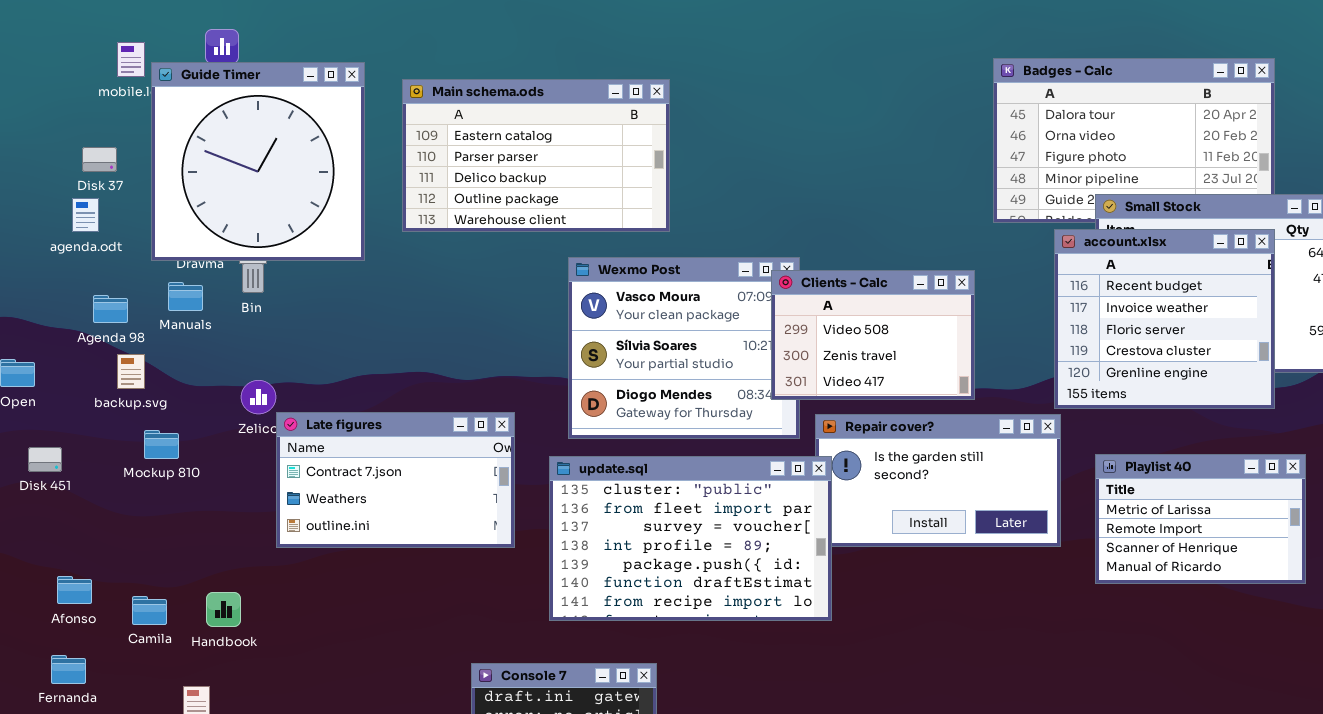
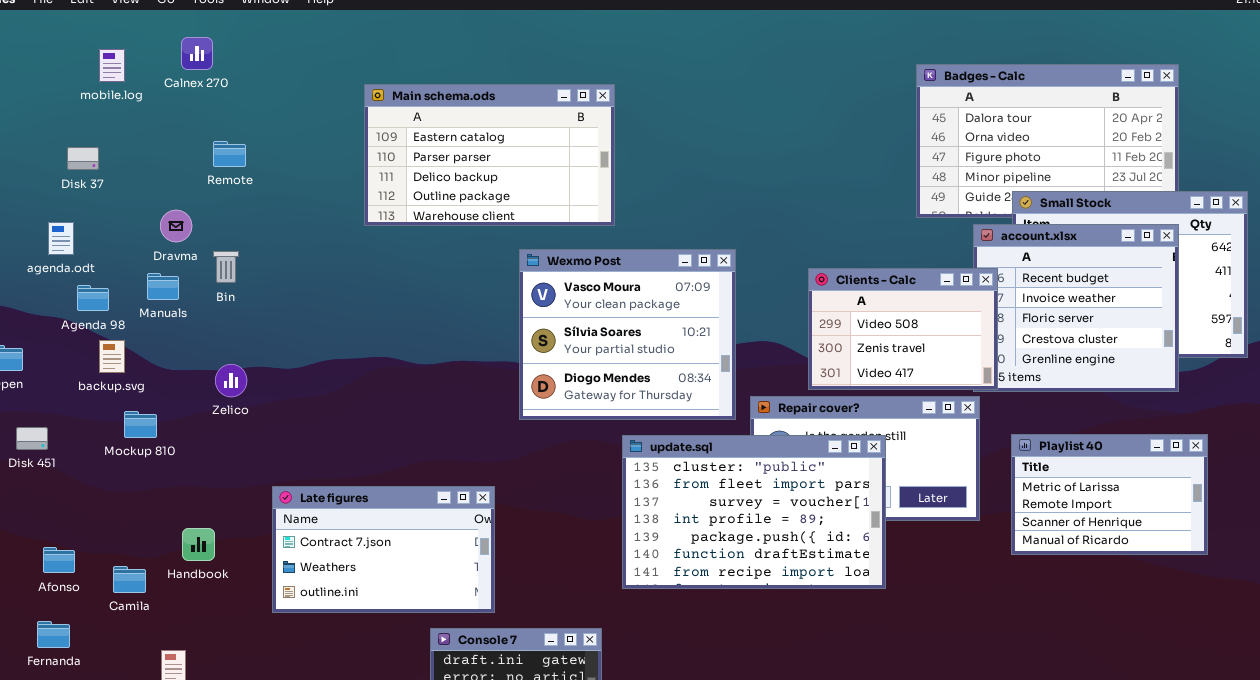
Guide Timer: [151,62,365,261] -> none, closed
agenda.odt: [72,198,99,232] -> [48,222,74,255], moved
Clients - Calc: [771,270,975,400] -> [808,268,998,390], moved
Late figures: [276,412,515,548] -> [272,486,495,613], moved
update.sql: [549,456,832,621] -> [622,435,886,589], moved
Handbook: [206,592,241,627] -> [182,528,215,561], moved

